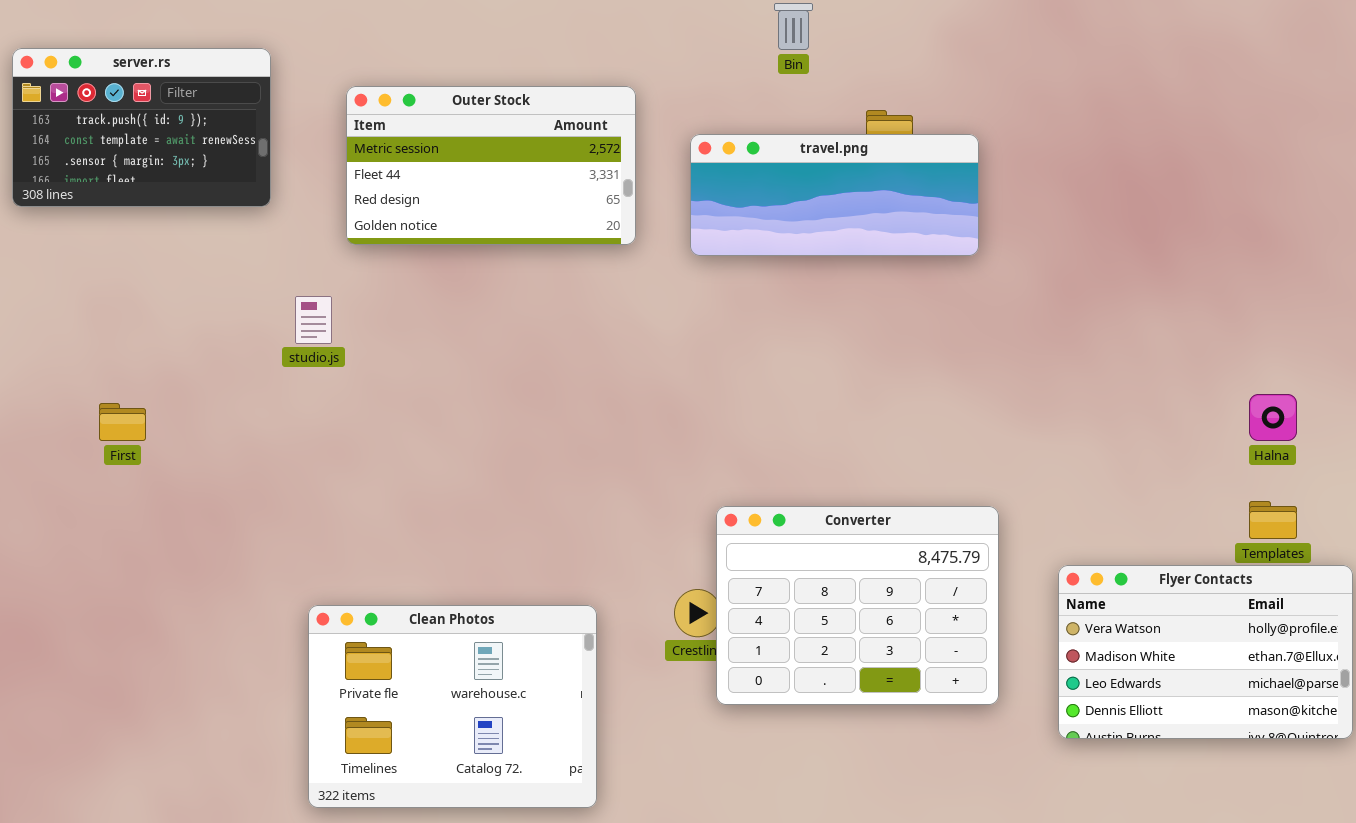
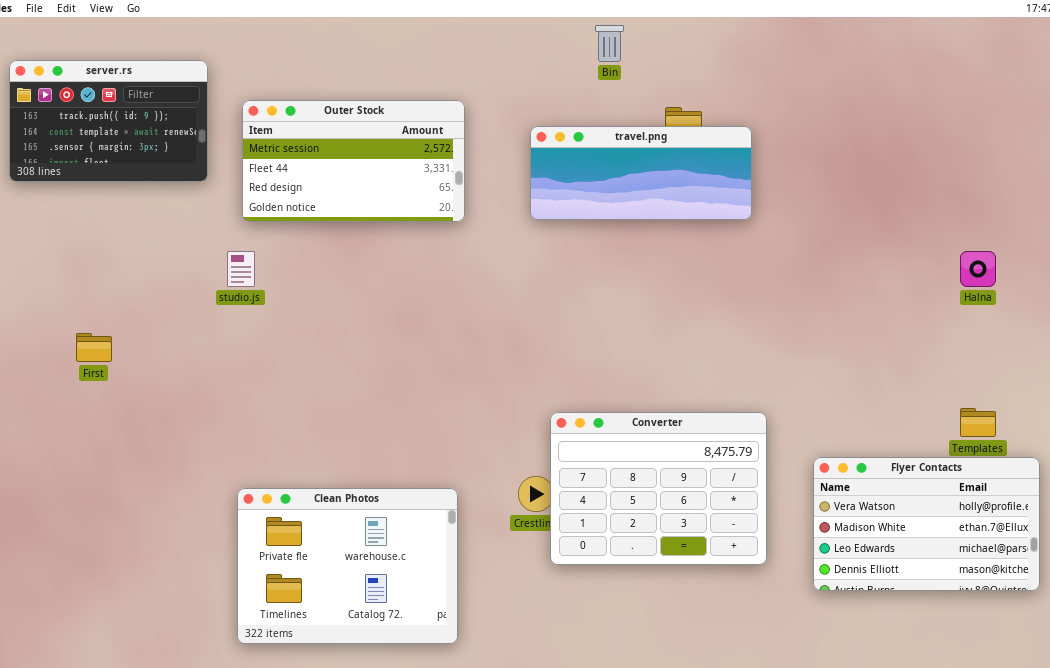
Outer Stock: [346,86,636,245] -> [242,100,465,222], moved
Halna: [1249,394,1297,441] -> [960,251,996,287], moved

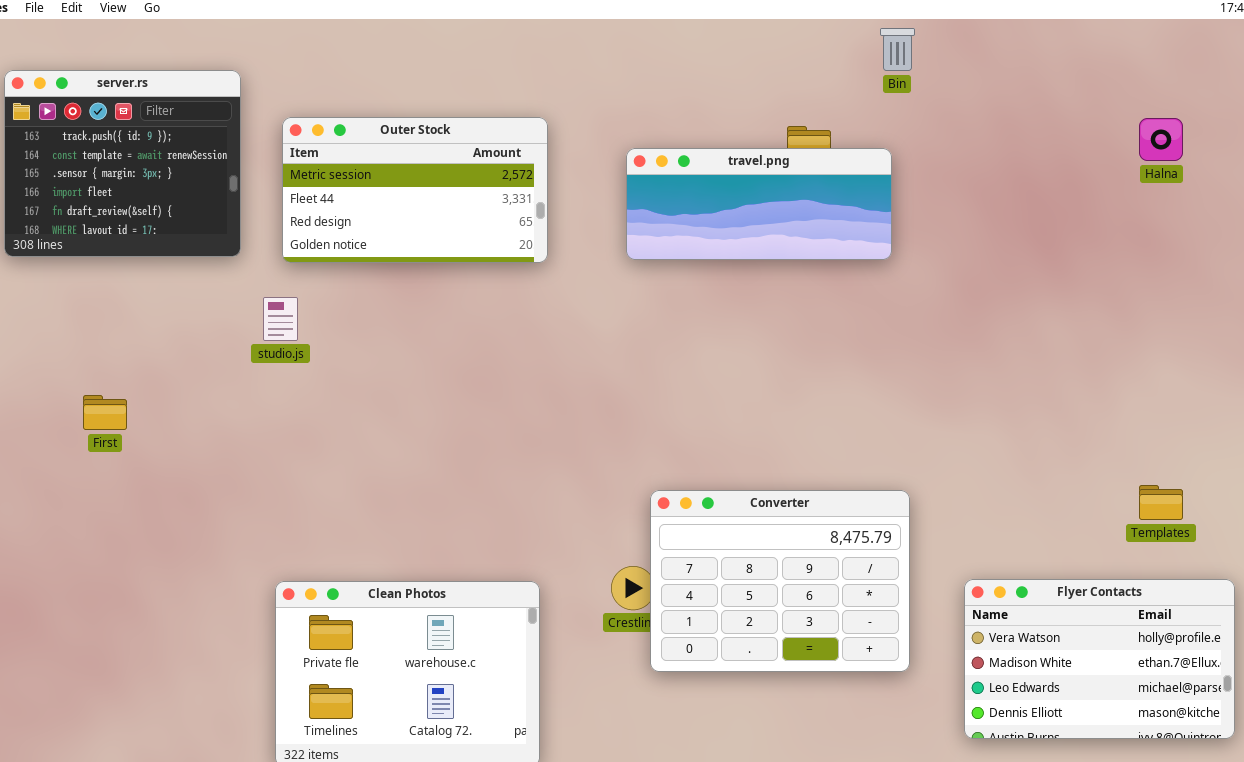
Bin: [595,25,624,62] -> [880,28,915,71], moved
server.rs: [9,60,208,182] -> [4,70,241,257], resized
Halna: [960,251,996,287] -> [1139,118,1183,161], moved
Flyer Contacts: [813,457,1040,591] -> [964,579,1235,739], moved

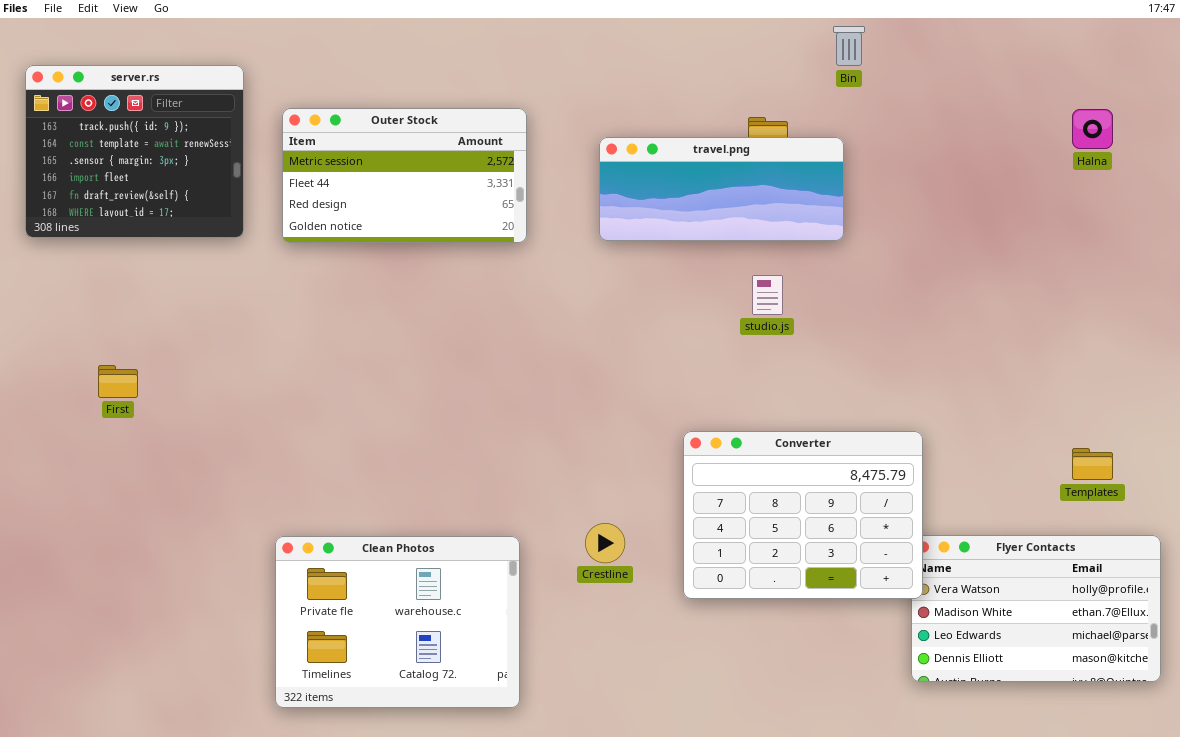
studio.js: [263,297,298,341] -> [752,275,783,315], moved
Converter: [650,490,910,672] -> [683,431,923,599], moved

